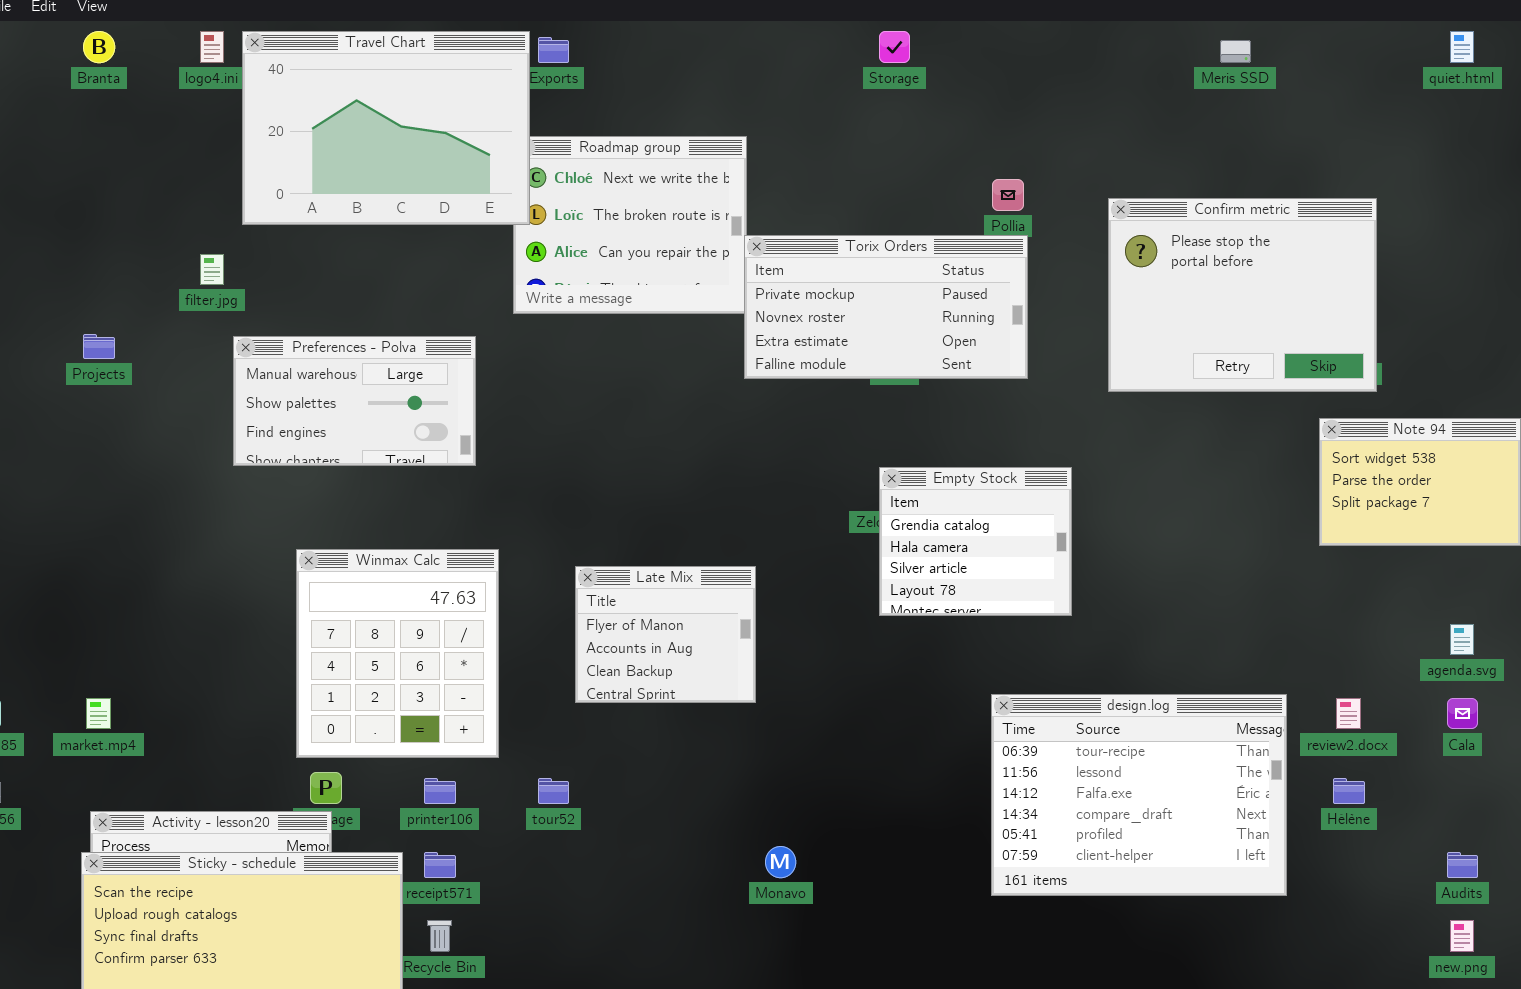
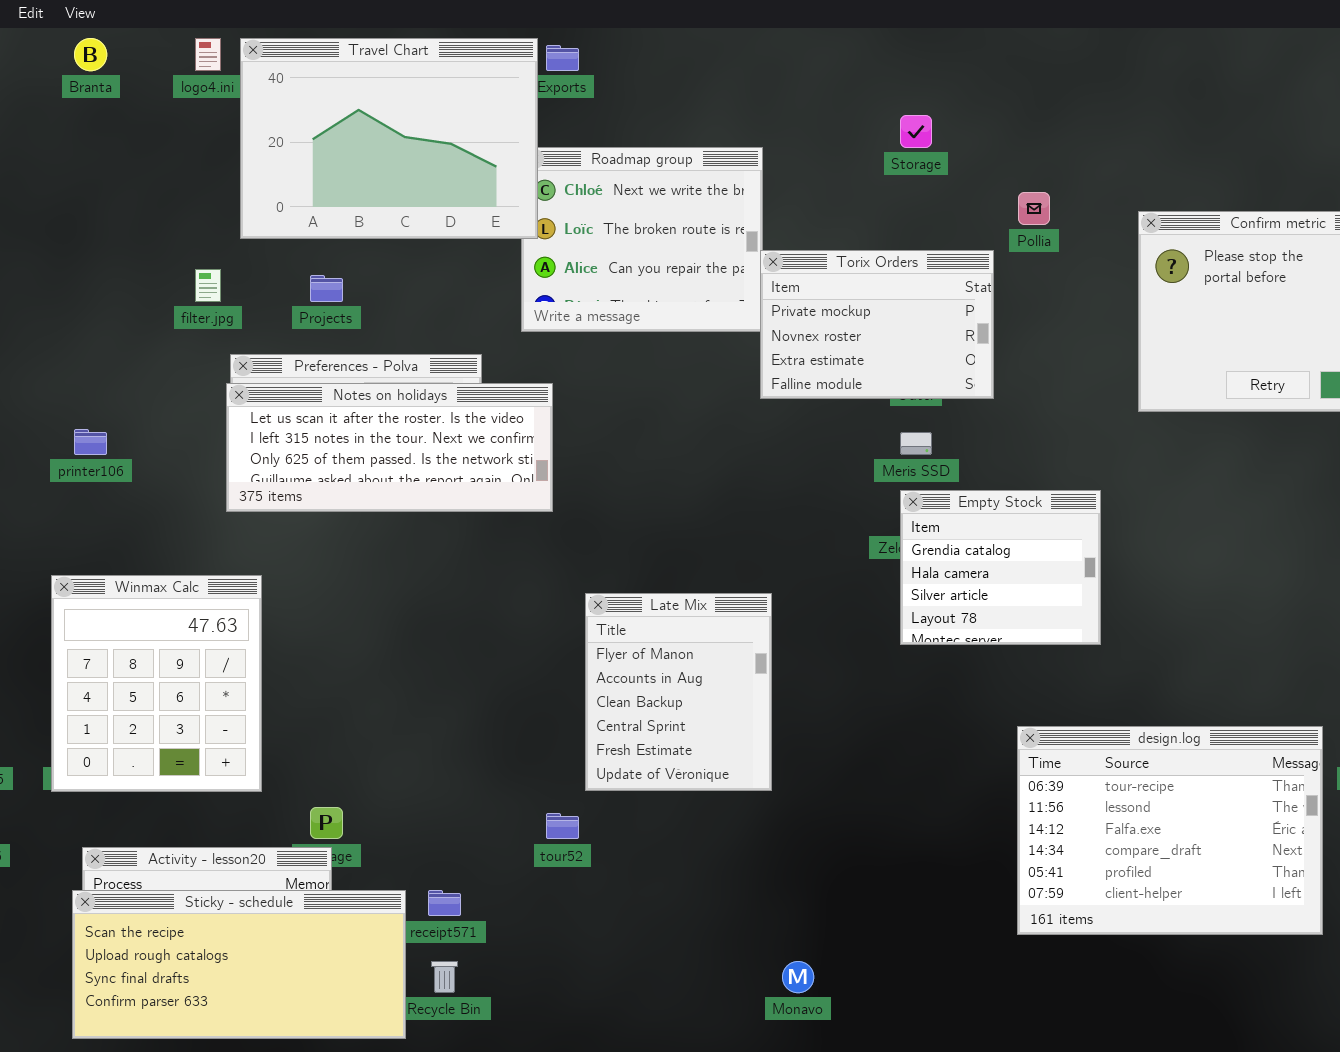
Storage: [879,31,910,63] -> [900,115,932,148], moved
Meris SSD: [1220,40,1251,63] -> [900,432,932,455], moved
Torix Orders: [744,235,1028,379] -> [760,250,994,399], resized
Projects: [83,334,115,359] -> [310,275,343,302], moved
Notes on holidays: none -> [226,383,553,512], opened
Winmax Calc: [296,549,499,758] -> [51,575,262,792], moved
Late Mix: [575,566,756,703] -> [585,593,772,791], resized
printer106: [424,778,456,804] -> [74,429,107,455], moved
Monavo: [765,846,796,878] -> [782,961,814,993], moved

